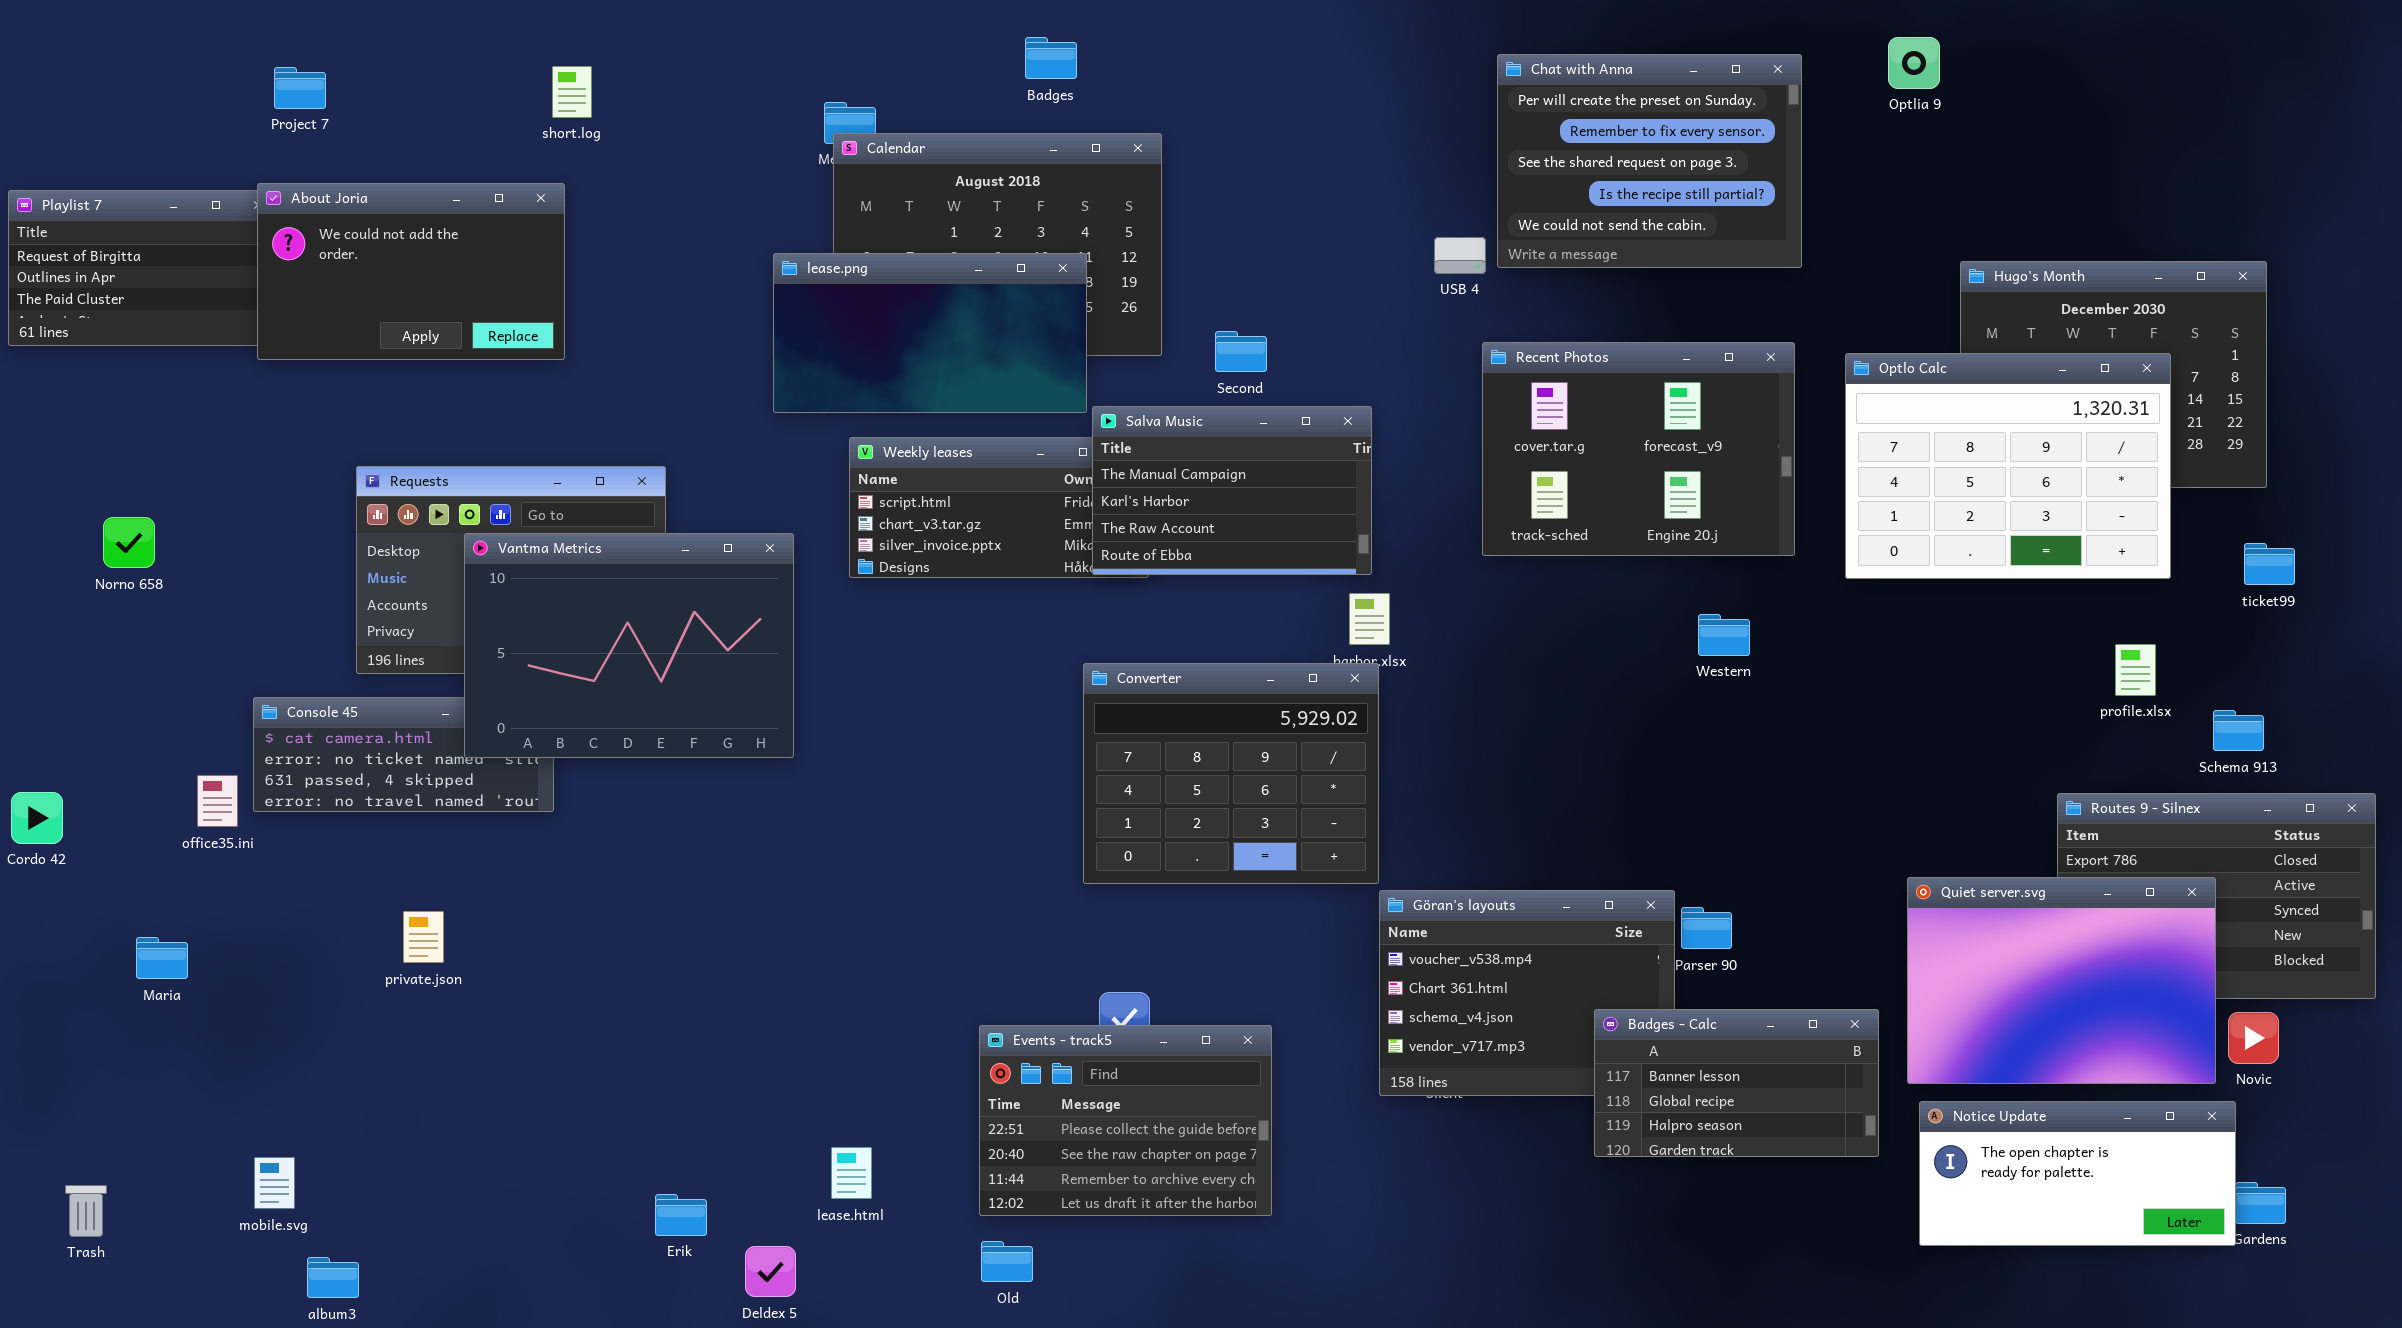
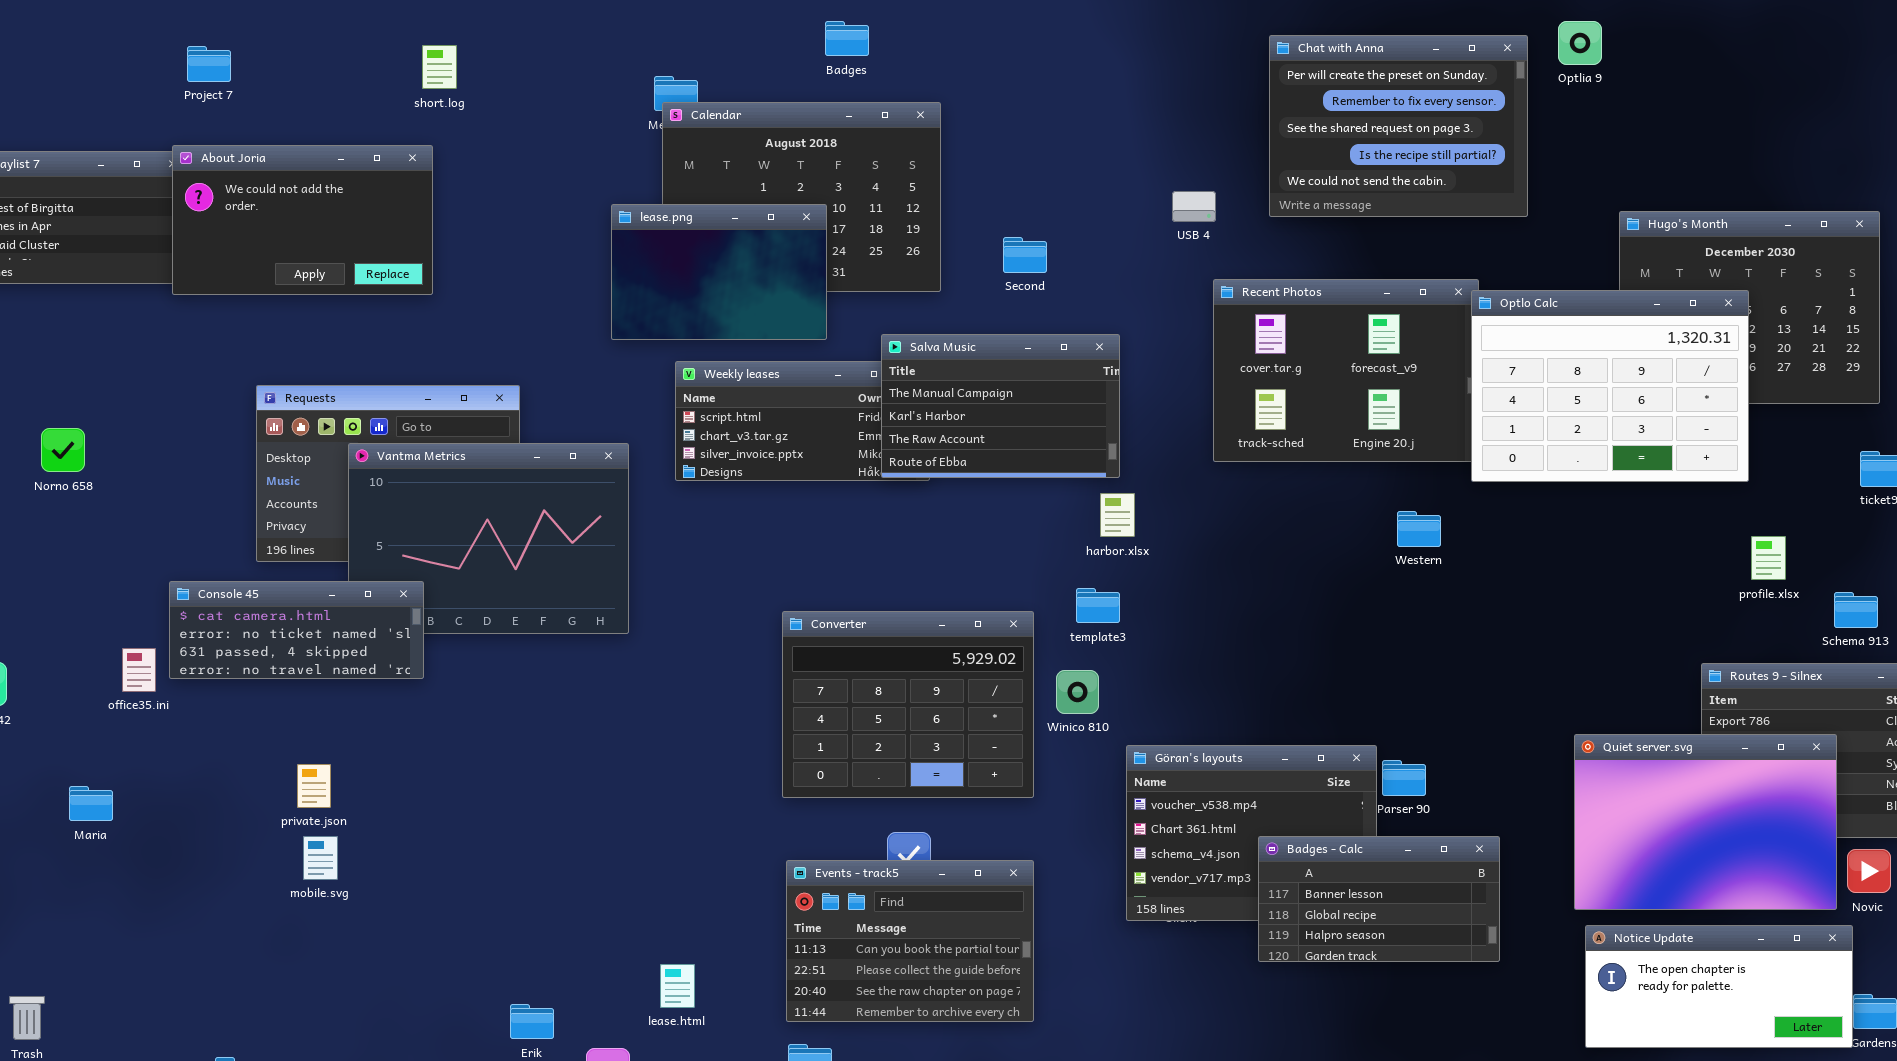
Chat with Anna: [1497,54,1802,268] -> [1269,35,1528,217], moved
lease.png: [773,253,1087,413] -> [611,204,827,340], resized
Second: [1215,331,1267,372] -> [1003,237,1047,273], moved
Optlo Calc: [1845,353,2171,579] -> [1471,290,1749,482], moved
Converter: [1083,663,1379,884] -> [782,611,1034,798], moved
Console 45: [253,697,554,812] -> [169,581,424,679], raised
Badges - Calc: [1594,1009,1879,1157] -> [1258,836,1500,962], moved
Events - track5: [979,1025,1272,1216] -> [786,860,1034,1022], scrolled up 1 row
mobile.svg: [254,1157,295,1209] -> [303,836,338,880], moved

